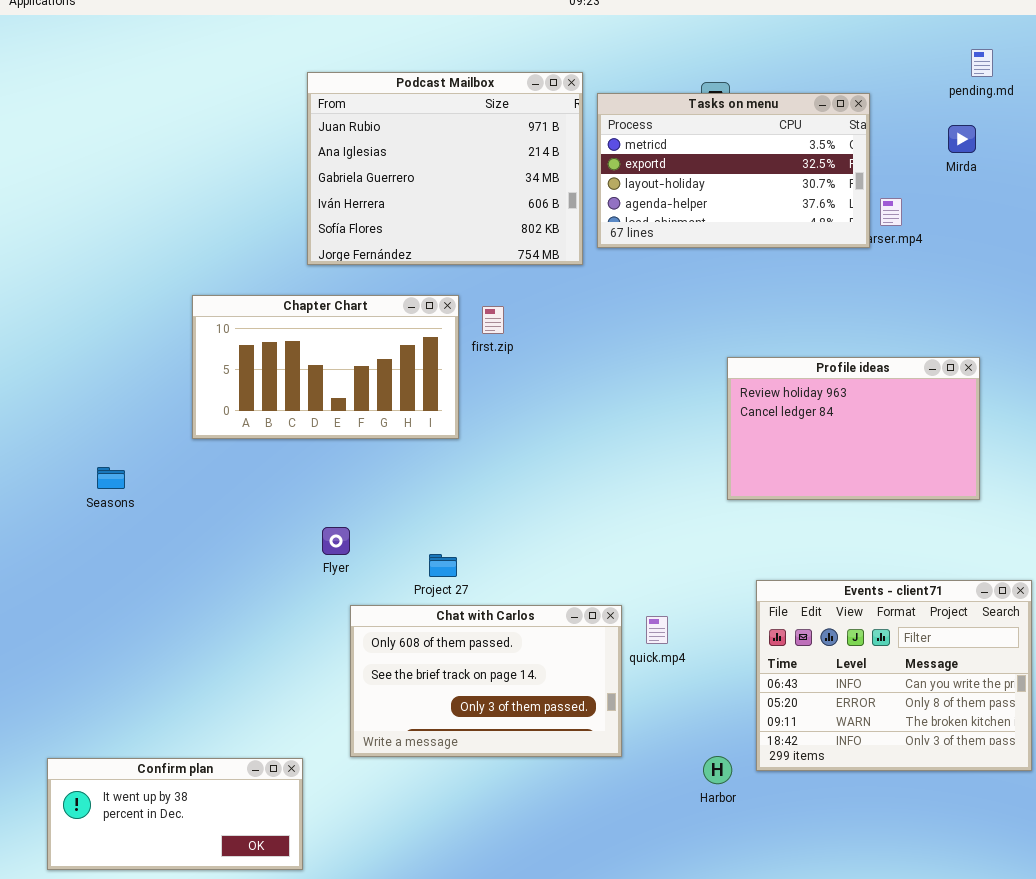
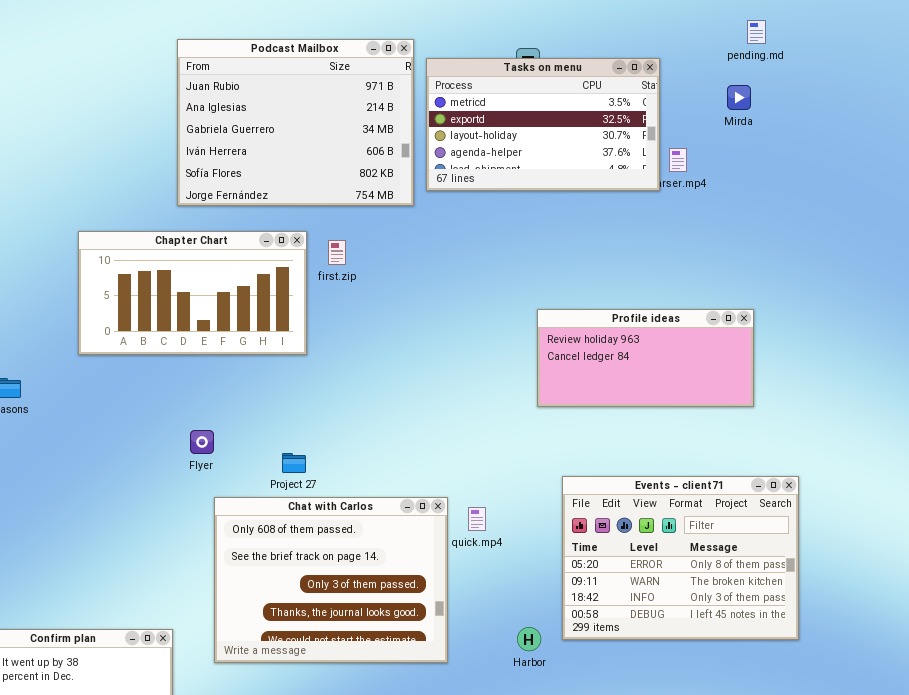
Profile ideas: [727,357,980,500] -> [537,309,754,407], resized
Events - client71: [756,580,1032,771] -> [562,476,799,640], scrolled down 1 row
Chat with Carlos: [350,605,622,757] -> [214,497,448,663], resized

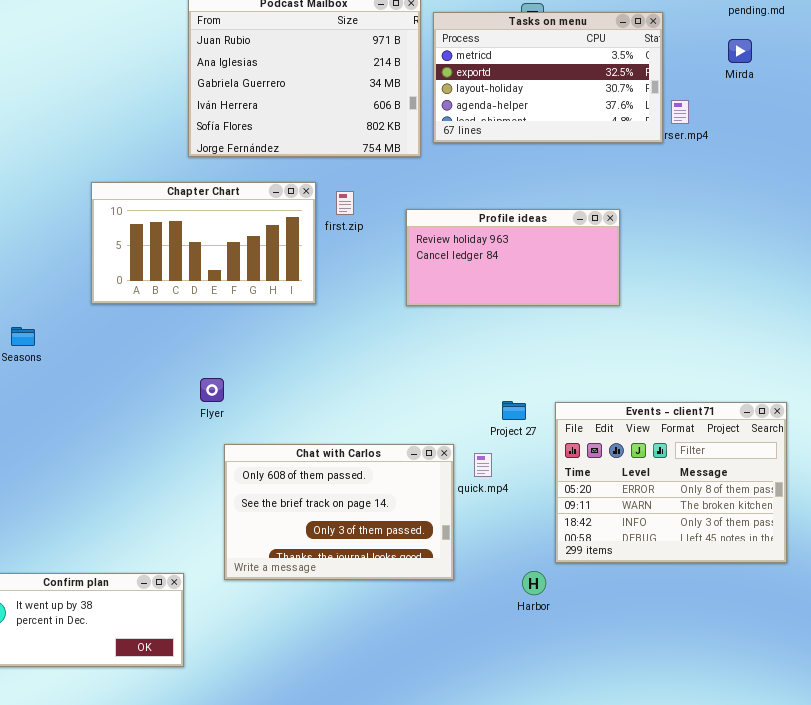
Profile ideas: [537,309,754,407] -> [406,209,620,306], moved
Project 27: [282,453,306,473] -> [502,401,526,420], moved
Events - client71: [562,476,799,640] -> [555,402,787,563], moved
Chat with Carlos: [214,497,448,663] -> [224,444,454,580], resized

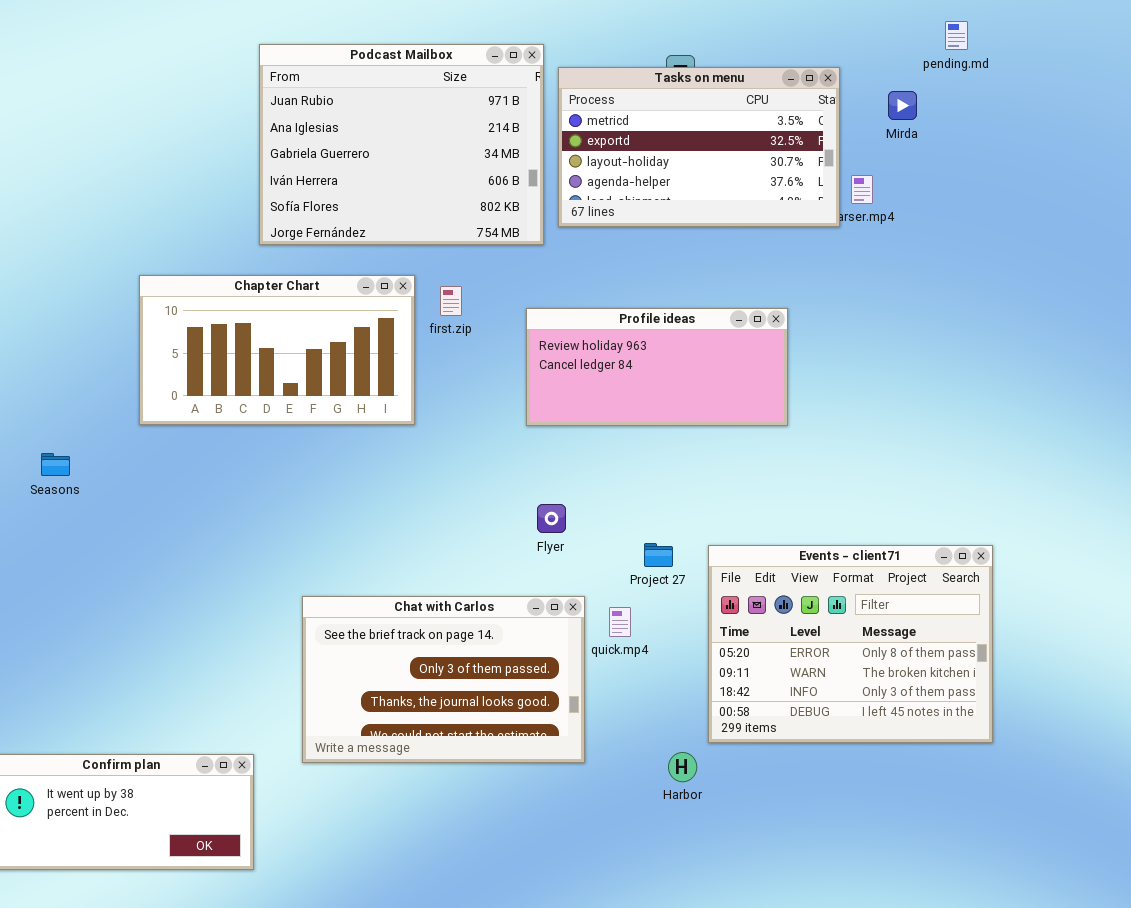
Mirda: [728,39,752,63] -> [888,91,917,120], moved
Flyer: [200,378,224,402] -> [537,504,566,533], moved
Chat with Carlos: [224,444,454,580] -> [302,596,585,763], scrolled down 1 row

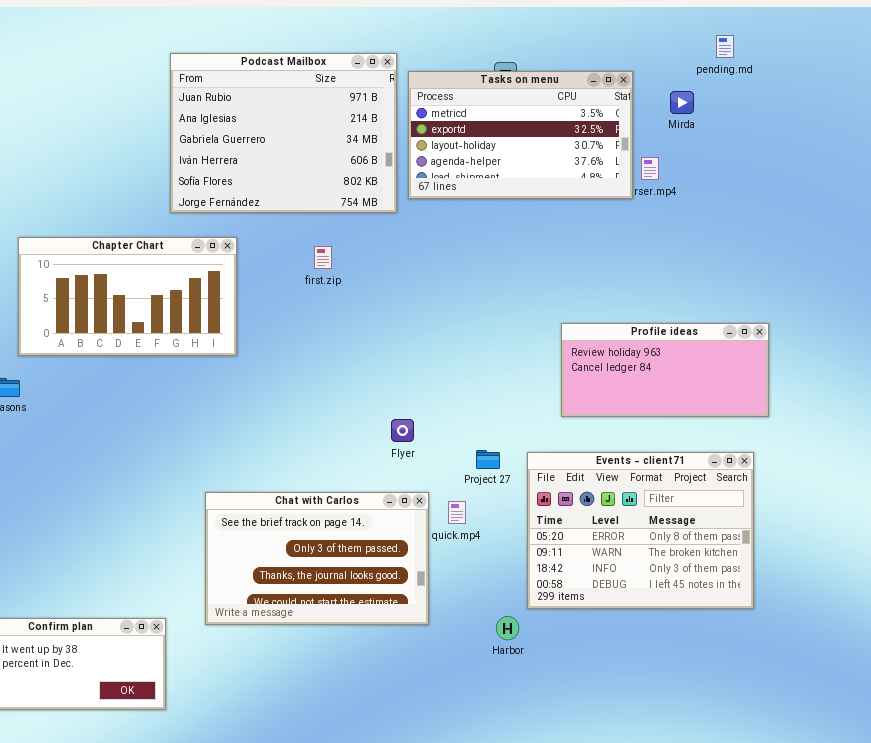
Chapter Chart: [139,275,415,425] -> [18,237,237,356], moved
Profile ideas: [526,308,788,426] -> [561,323,769,417], moved

